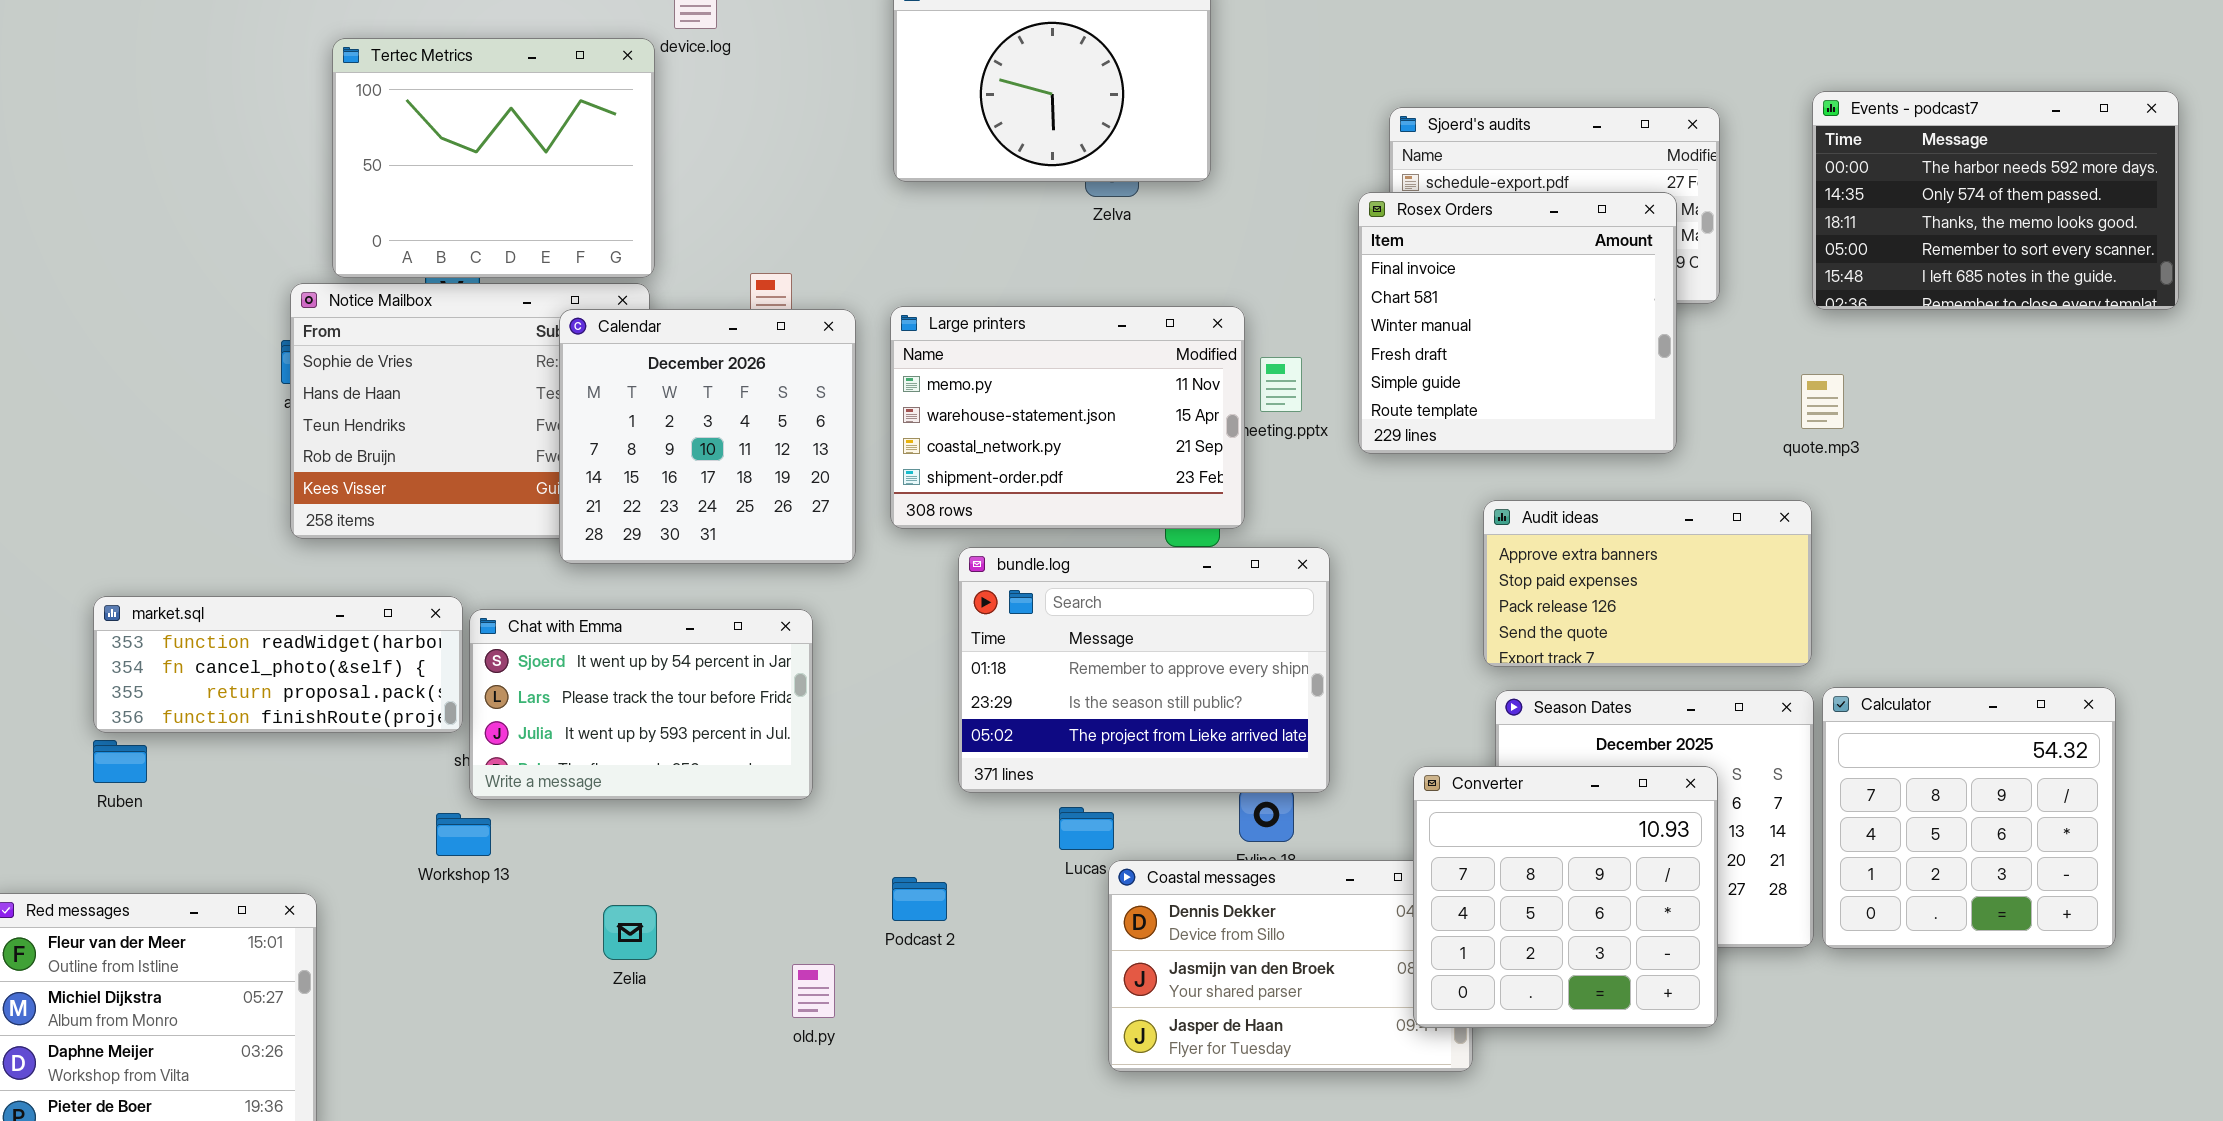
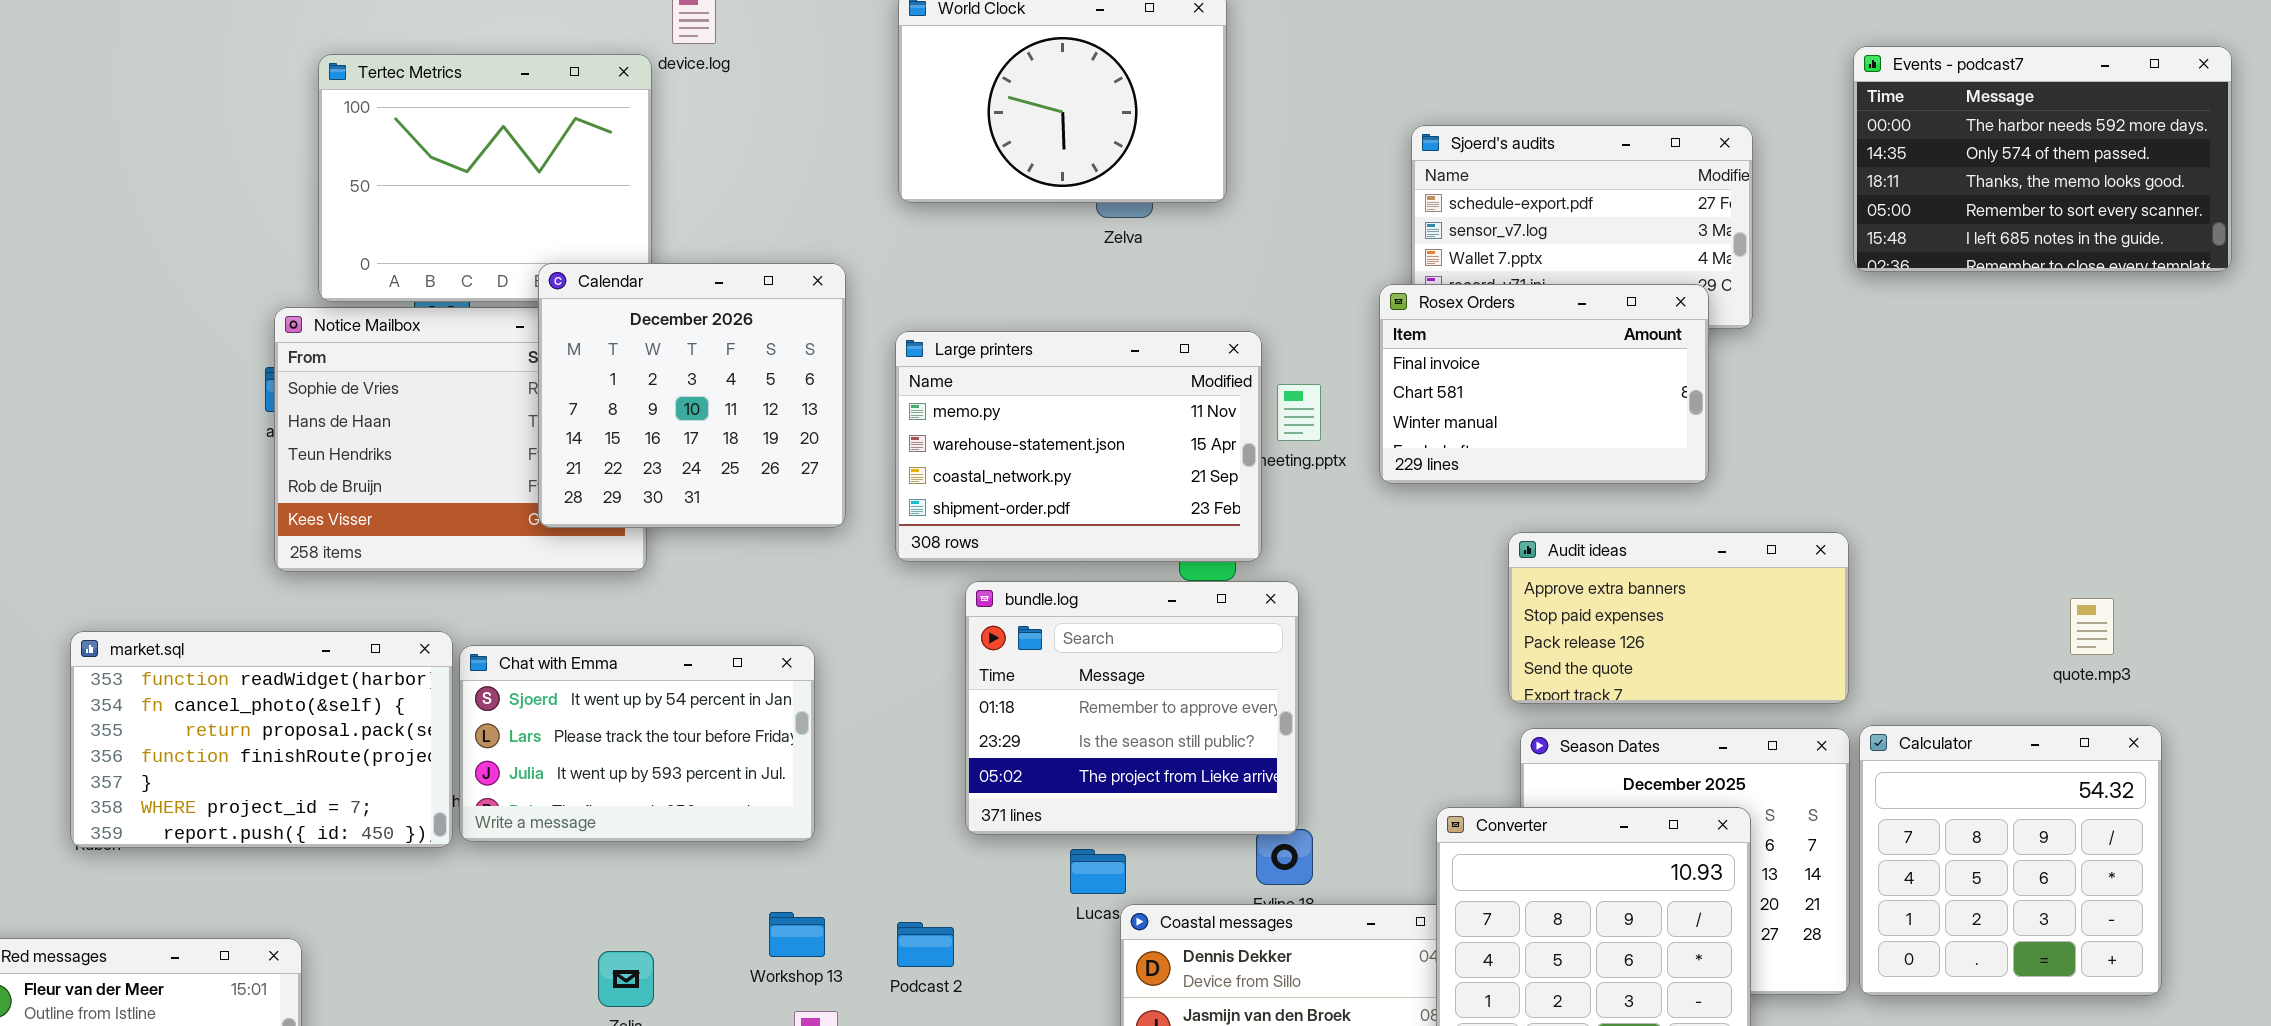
Events - podcast7: [1812,91,2179,310] -> [1853,46,2232,272], moved
Rosex Orders: [1358,192,1677,454] -> [1379,284,1709,484], resized
Calendar: [559,309,856,564] -> [538,263,846,528], moved
quote.mp3: [1801,374,1844,429] -> [2070,598,2114,655], moved
bundle.log: [958,547,1330,793] -> [965,581,1299,835], resized
market.sql: [93,596,463,733] -> [70,631,453,848], resized
Workshop 13: [436,813,491,856] -> [769,912,825,957], moved

